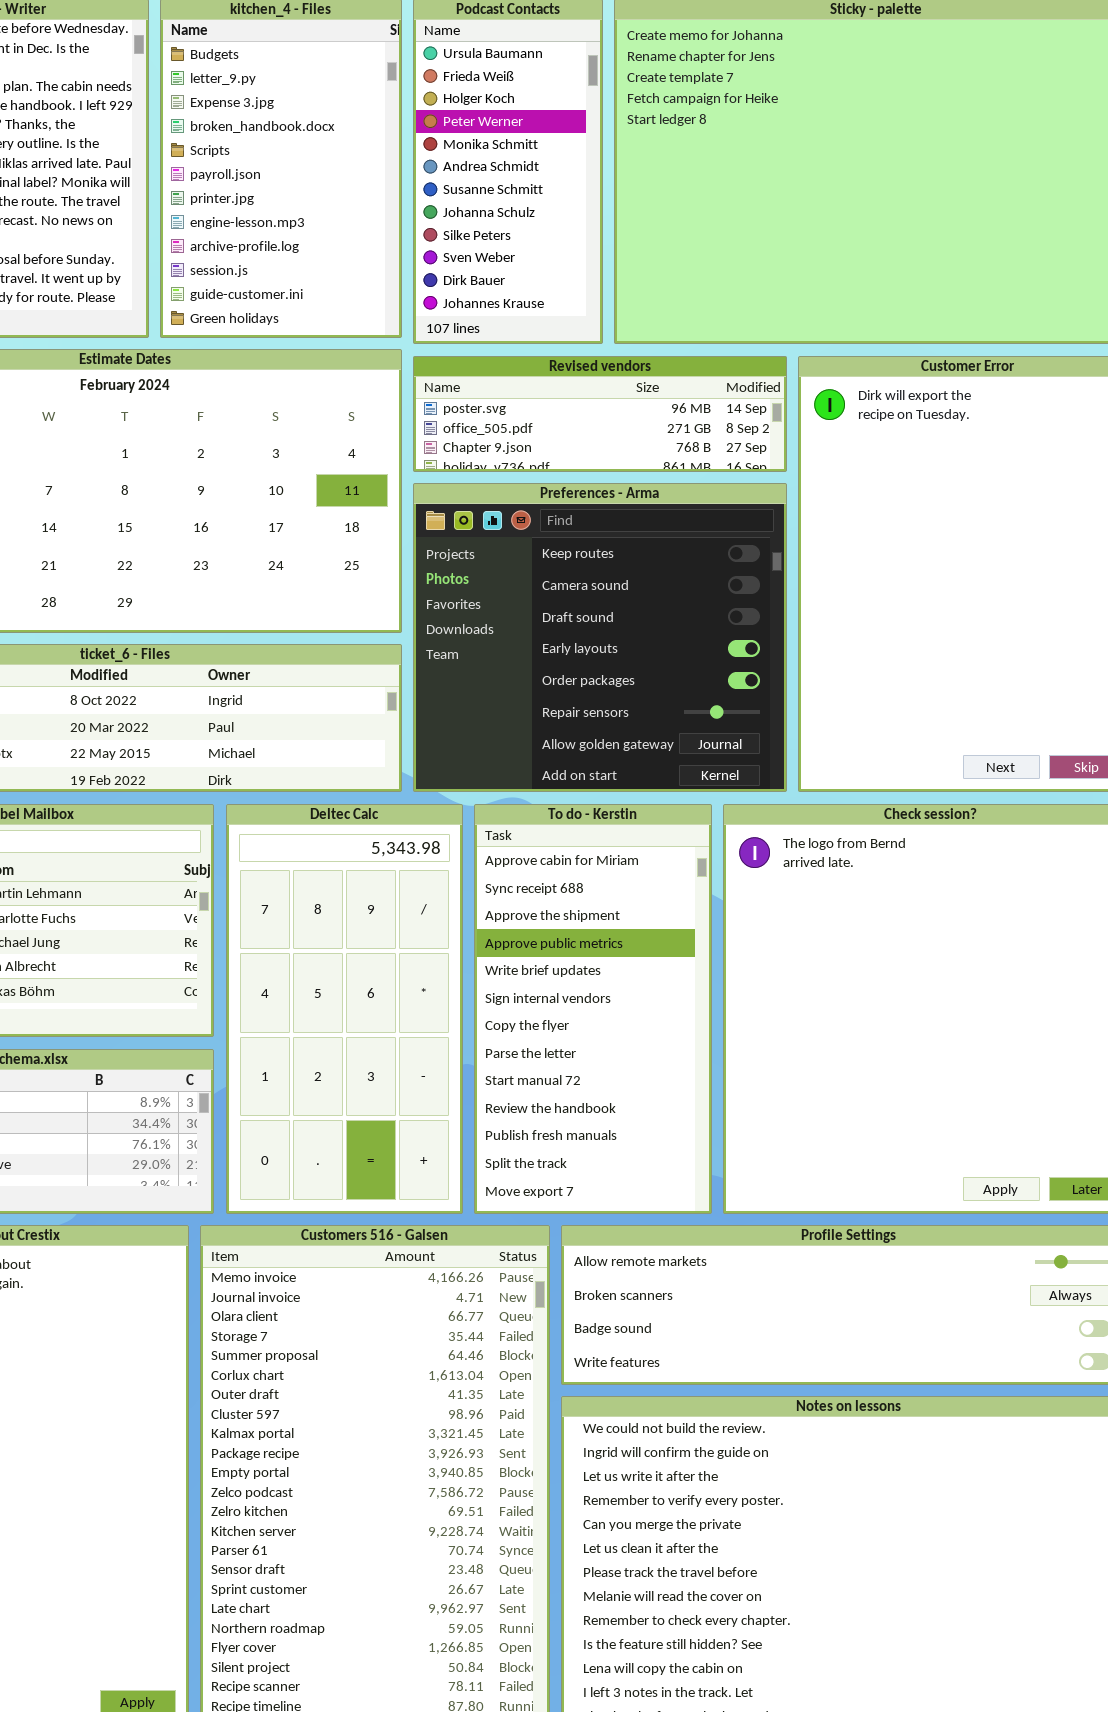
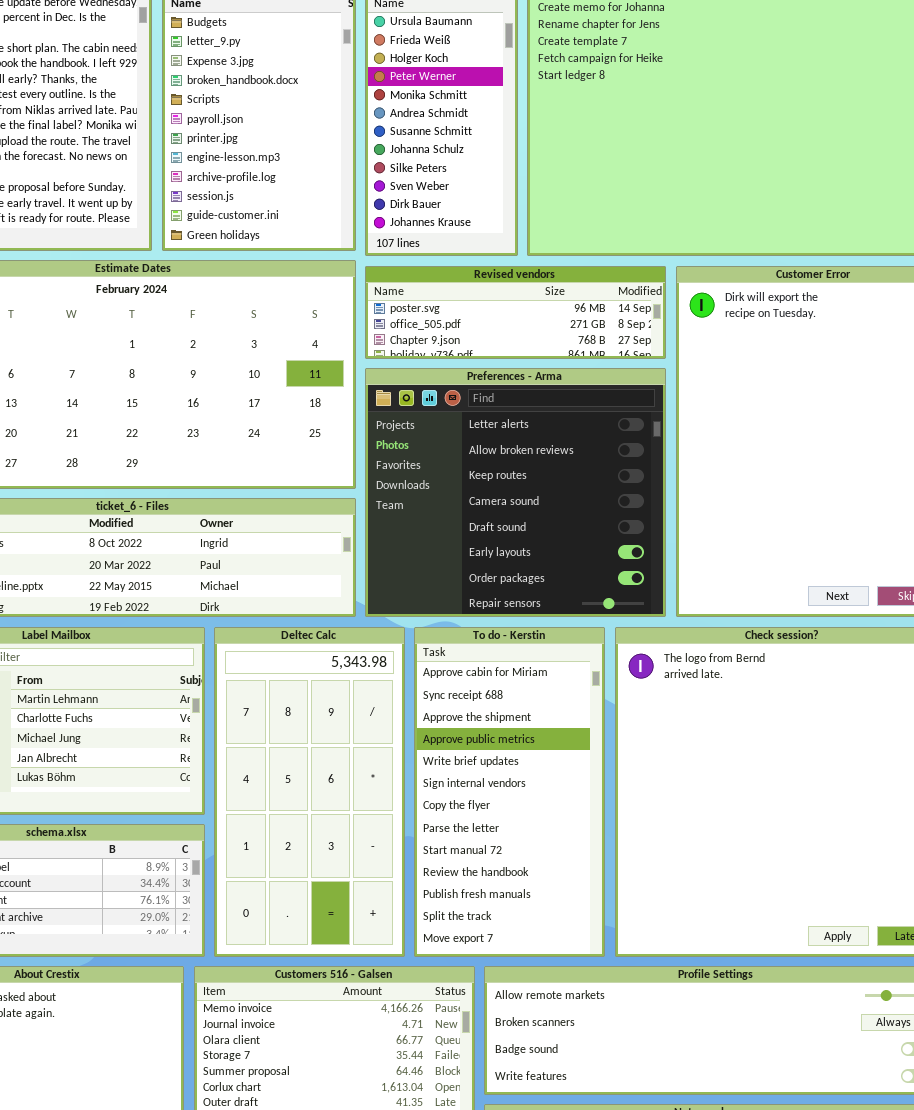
Preferences - Arma: [413,483,787,792] -> [365,368,666,617], scrolled up 2 rows

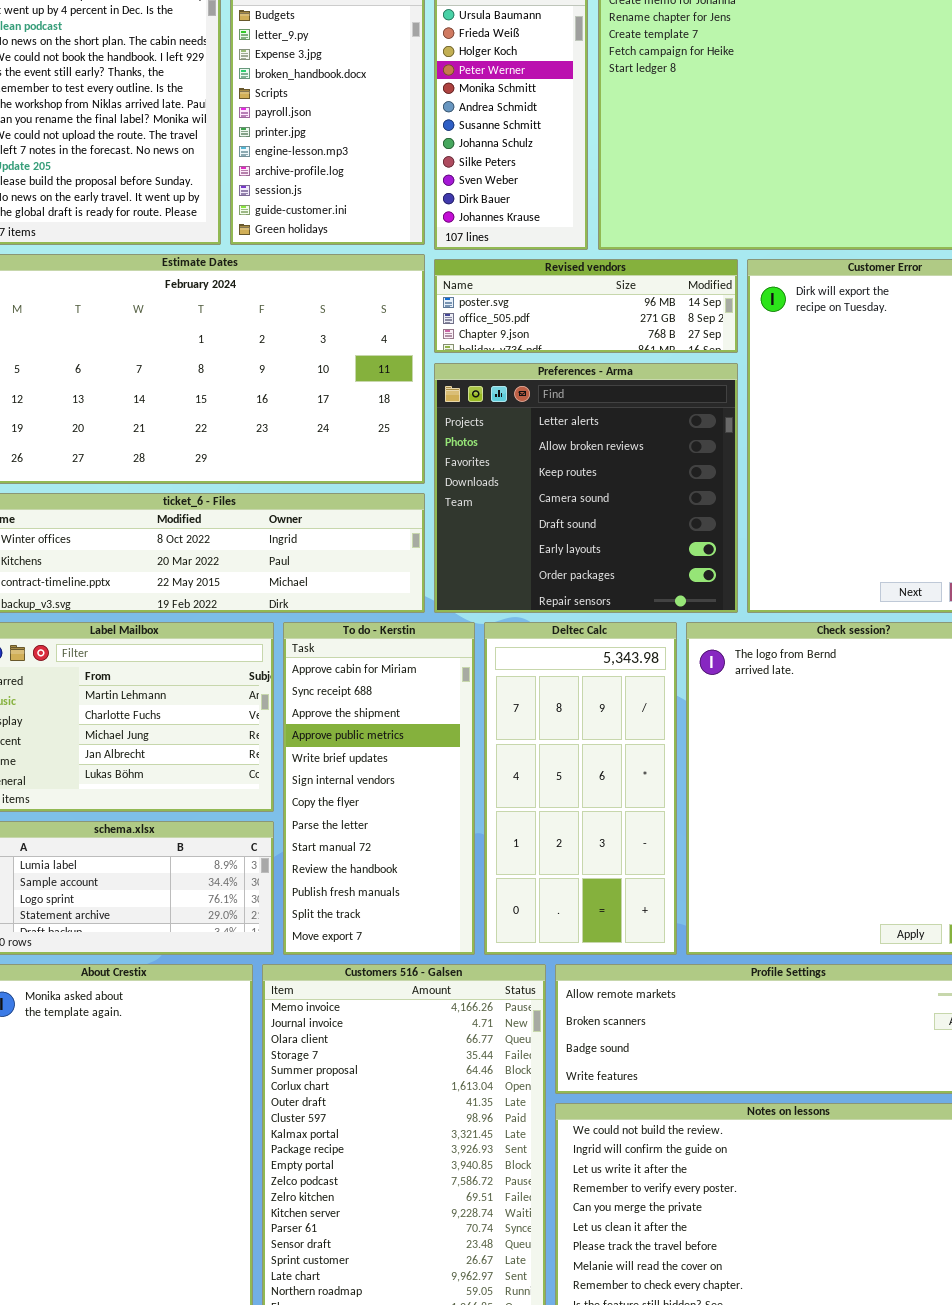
Deltec Calc: [214,627,405,957] -> [484,622,677,955], moved
To do - Kerstin: [414,627,605,957] -> [283,622,475,955], moved

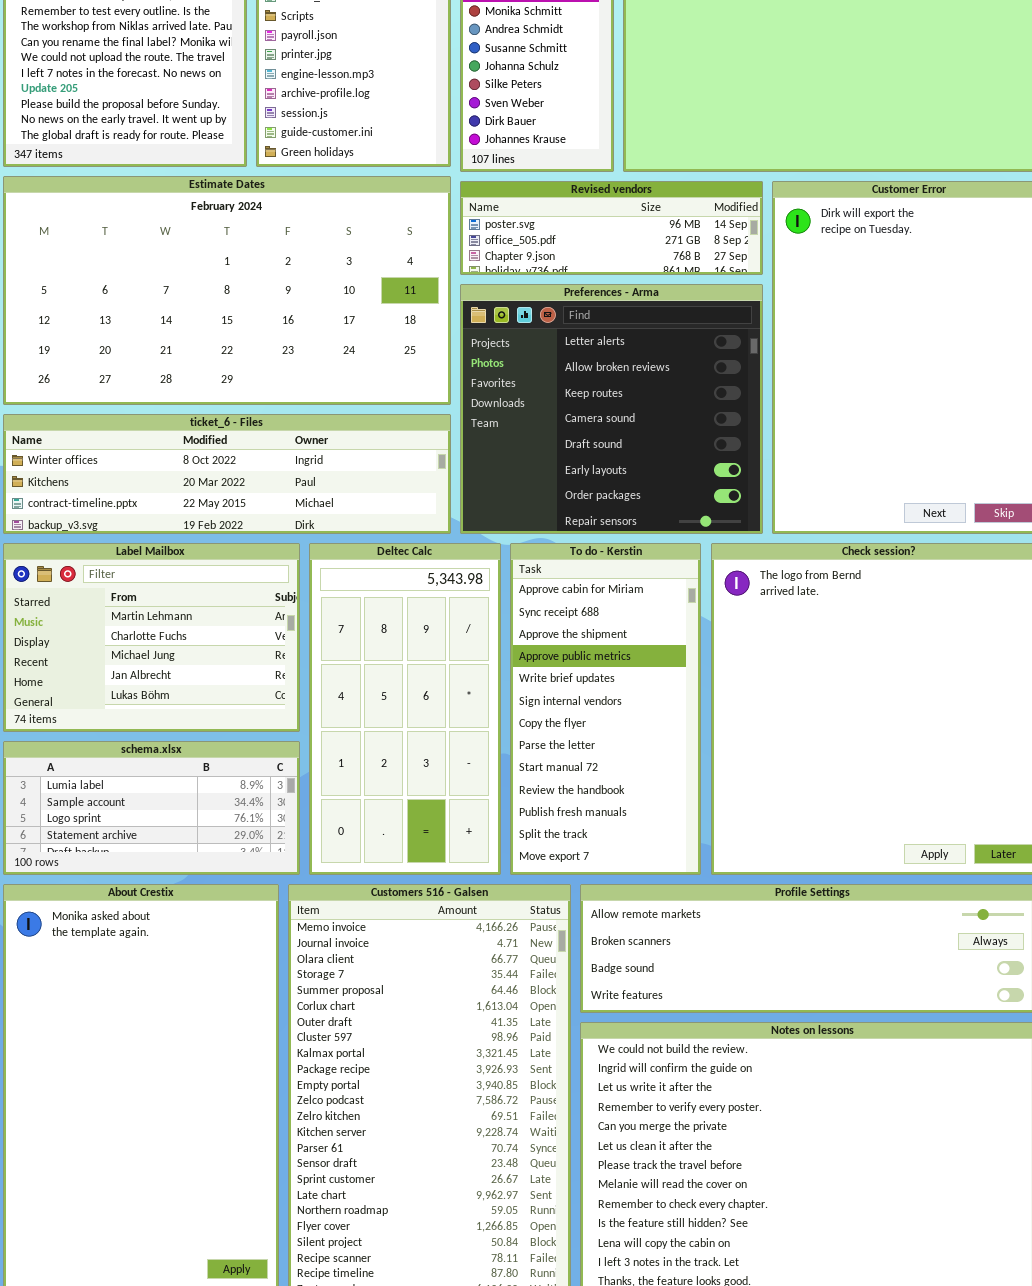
To do - Kerstin: [283,622,475,955] -> [510,543,701,875], moved
Deltec Calc: [484,622,677,955] -> [309,543,501,875], moved

